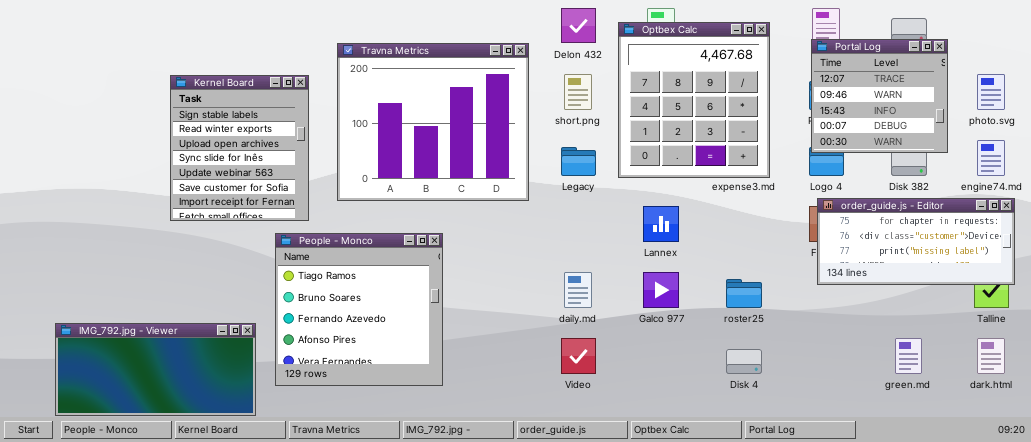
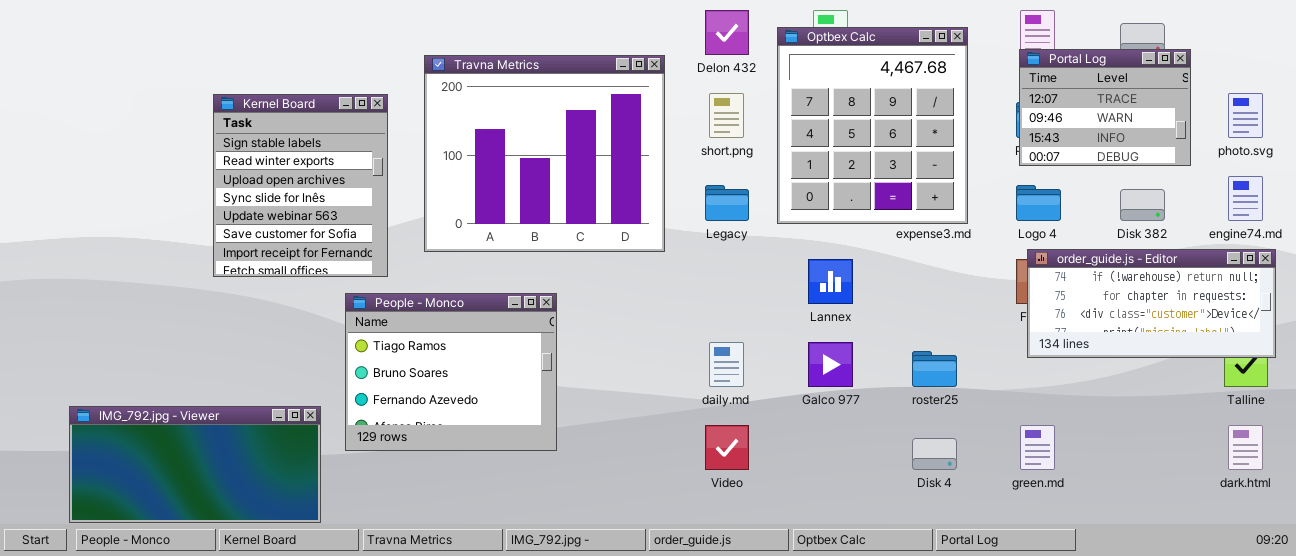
Portal Log: [811,39,948,153] -> [1019,49,1191,166], resized
order_guide.js - Editor: [817,198,1015,285] -> [1027,249,1276,358], scrolled up 1 row
People - Monco: [275,233,443,386] -> [345,293,557,451], resized
green.md: [895,338,922,374] -> [1020,425,1055,470], moved

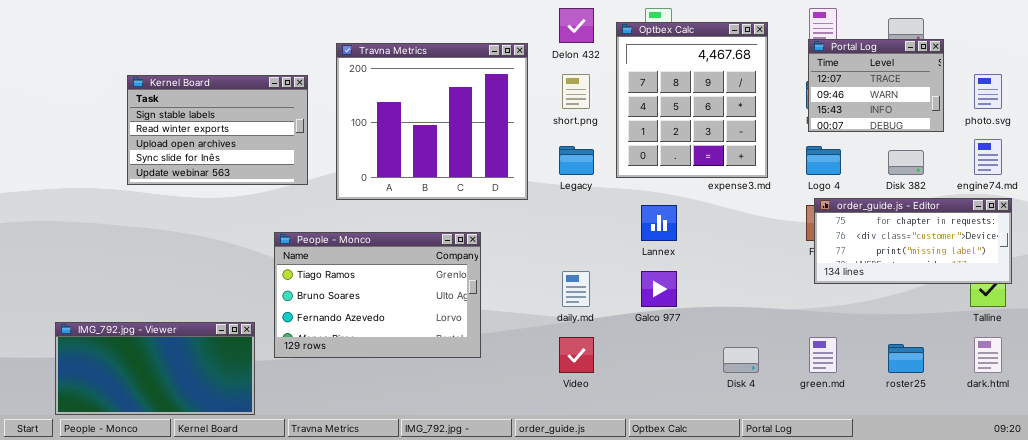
Kernel Board: [213,94,388,277] -> [127,75,308,185], resized
order_guide.js - Editor: [1027,249,1276,358] -> [814,198,1012,284], scrolled down 1 row
People - Monco: [345,293,557,451] -> [274,232,481,358], resized
roster25: [912,351,957,387] -> [888,344,924,373], moved

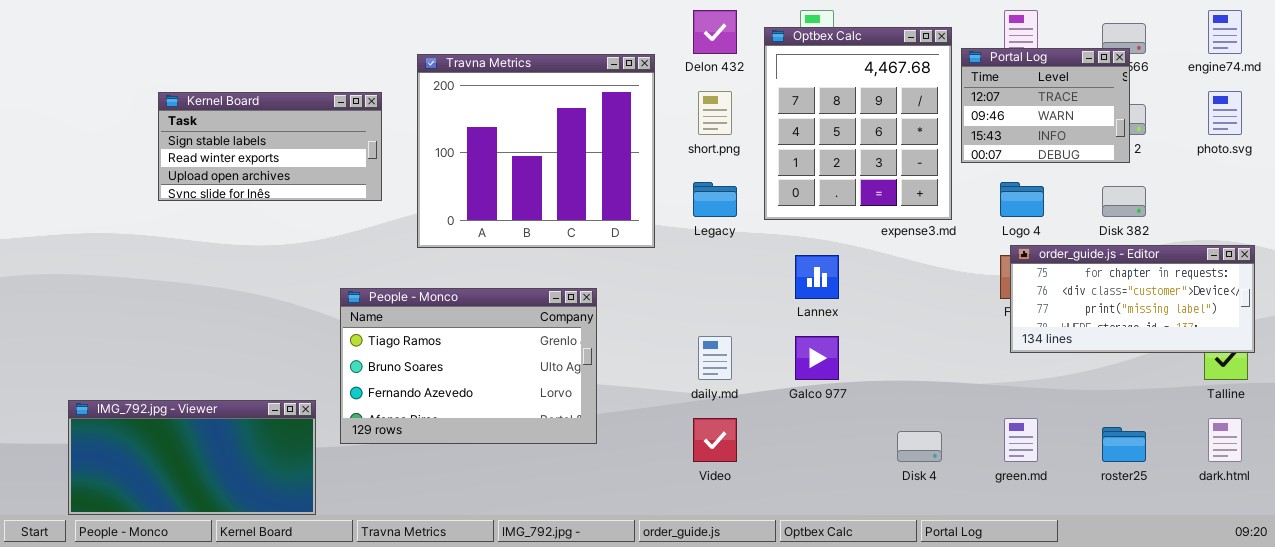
Portal Log: [808,39,944,132] -> [961,48,1130,163], moved
Kernel Board: [127,75,308,185] -> [158,92,382,201], resized
engine74.md: [974,139,1002,175] -> [1208,10,1242,54], moved

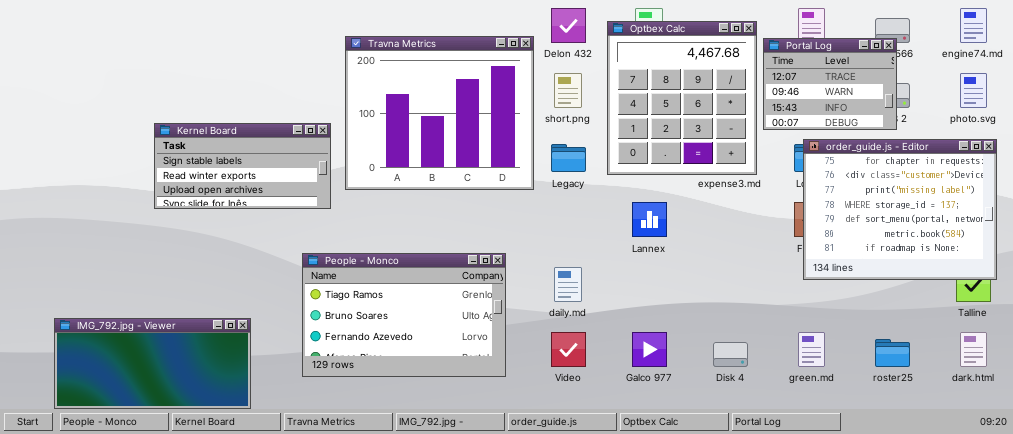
Travna Metrics: [417,54,655,248] -> [345,36,534,190], moved
Kernel Board: [158,92,382,201] -> [154,123,331,209], moved
order_guide.js - Editor: [1010,245,1255,353] -> [803,139,997,280], resized
People - Monco: [340,288,597,444] -> [302,253,506,377], moved
Galco 977: [795,336,839,380] -> [632,332,667,367], moved

